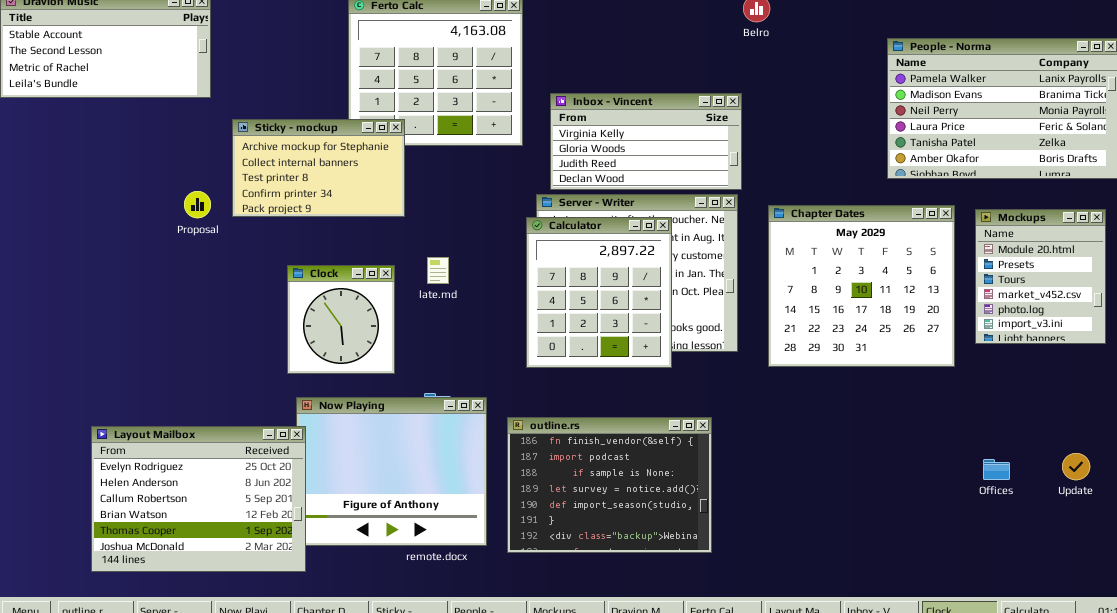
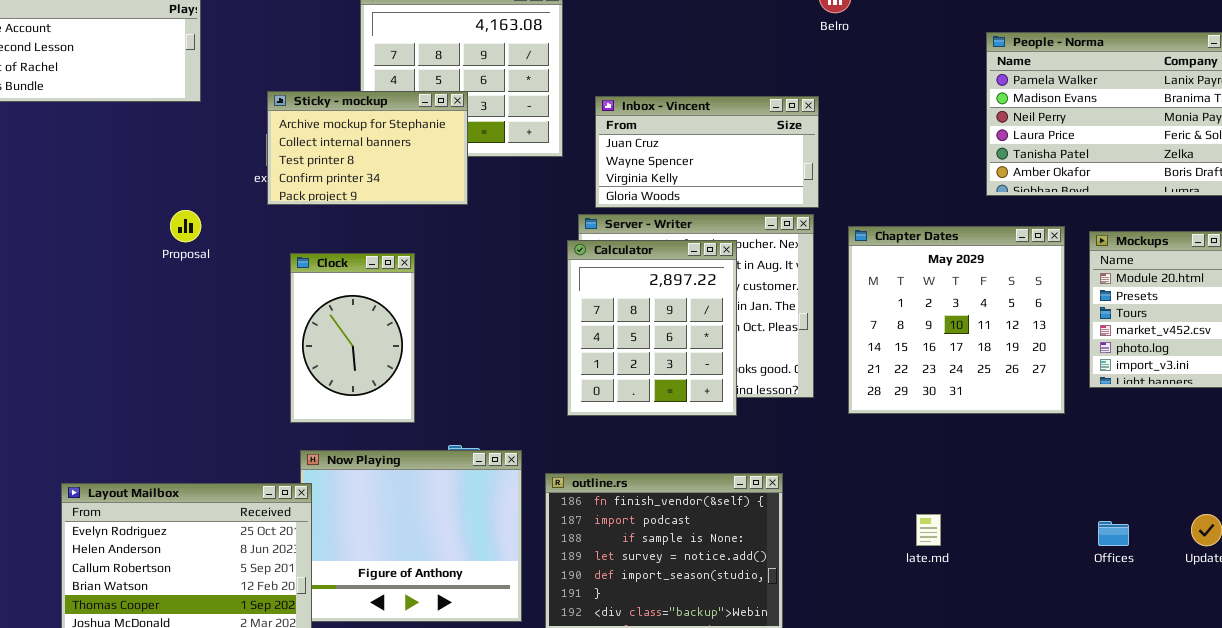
Inbox - Vincent: [550,93,742,190] -> [595,96,819,208], scrolled up 2 rows
Sticky - mockup: [232,119,405,217] -> [267,91,468,205], moved
late.md: [427,257,449,284] -> [916,514,941,546], moved
Clock: [287,265,395,374] -> [290,253,415,423], resized

